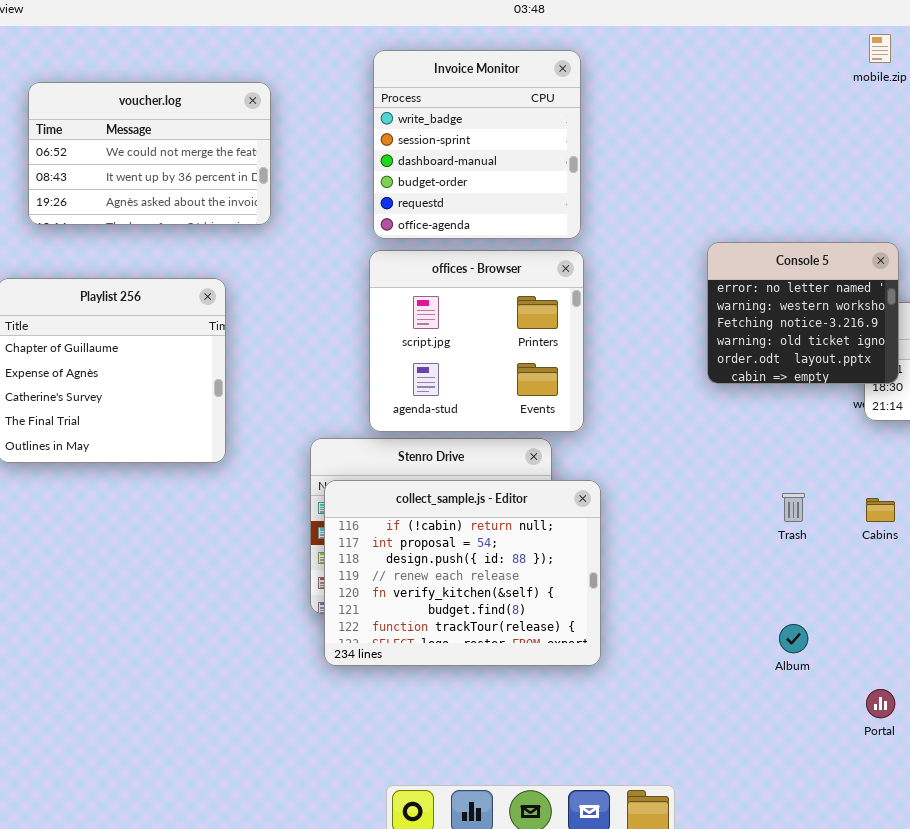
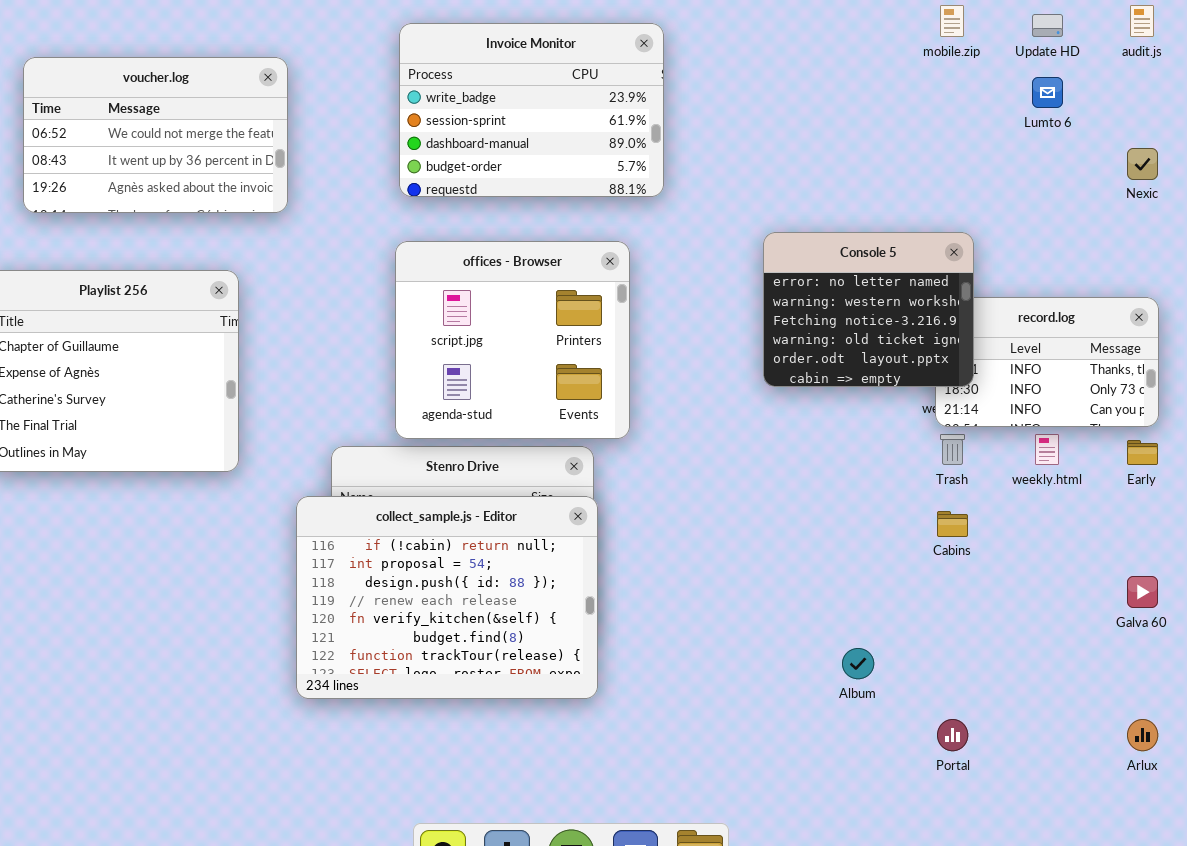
Invoice Monitor: [373,50,581,239] -> [399,23,664,197], resized
collect_sample.js - Editor: [324,480,601,666] -> [296,496,598,699], moved
Trash: [782,493,805,522] -> [940,434,965,465], moved

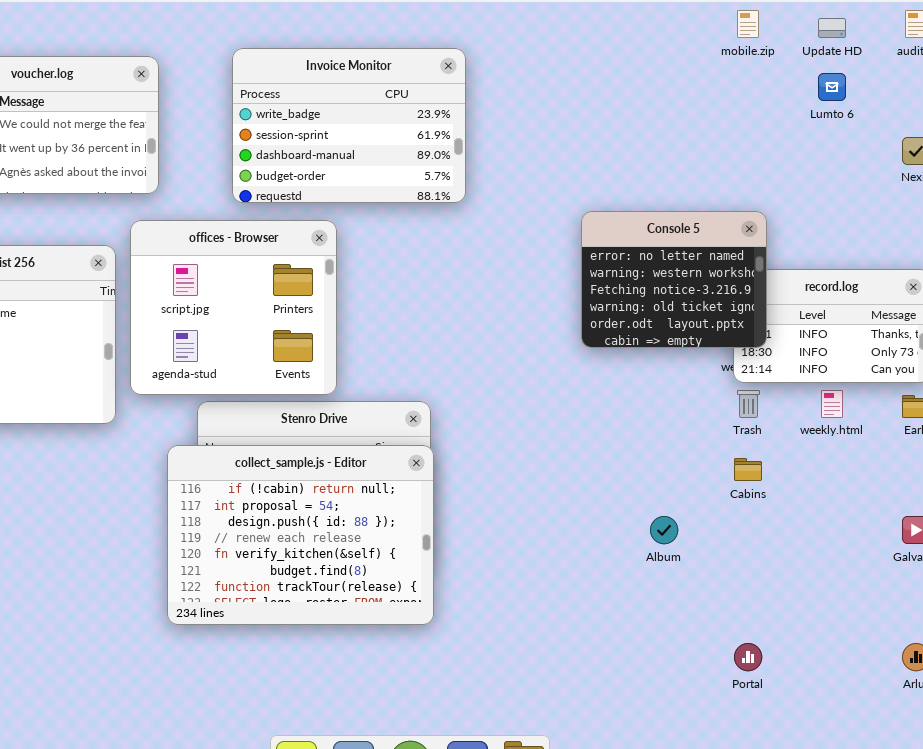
Invoice Monitor: [399,23,664,197] -> [232,48,466,203], moved
offices - Browser: [395,241,630,439] -> [130,220,337,395], moved
Album: [842,648,874,679] -> [650,516,678,544], moved

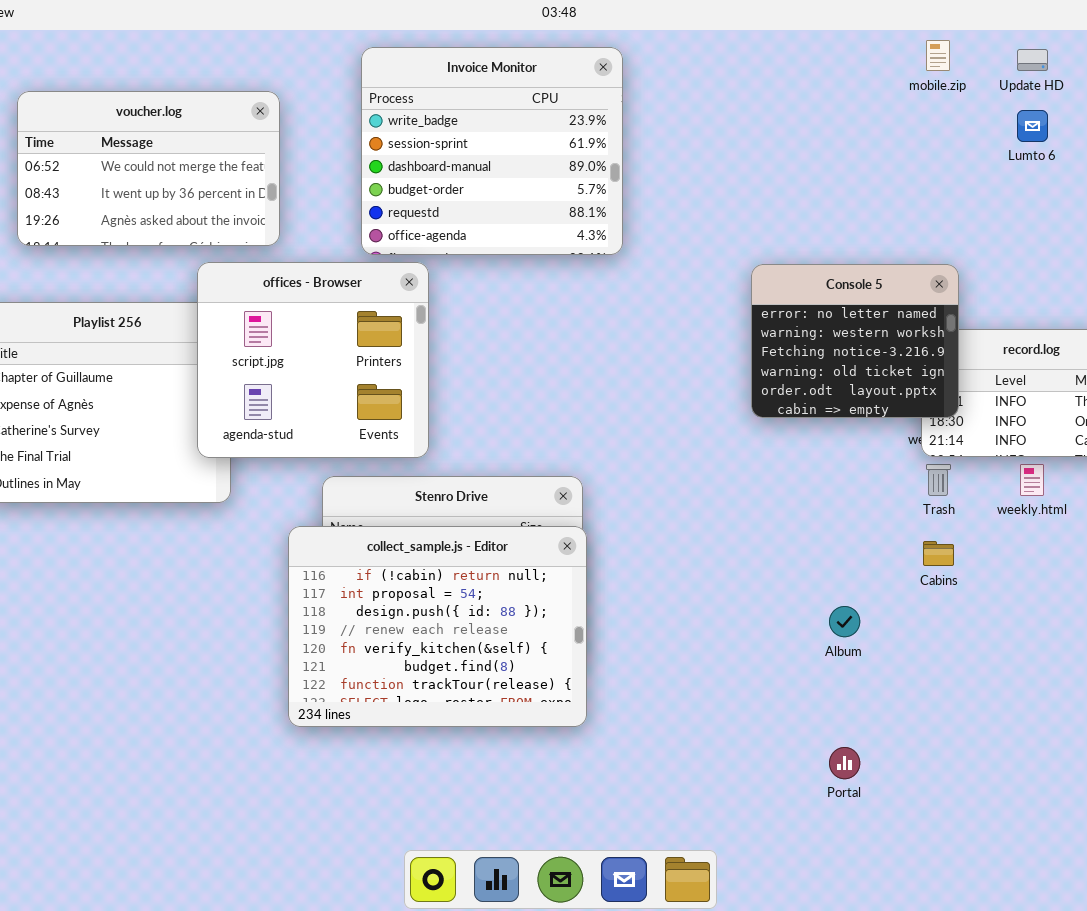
Invoice Monitor: [232,48,466,203] -> [361,47,623,255], resized
offices - Browser: [130,220,337,395] -> [197,262,429,458], moved
Portal: [734,643,762,671] -> [829,747,860,779], moved

